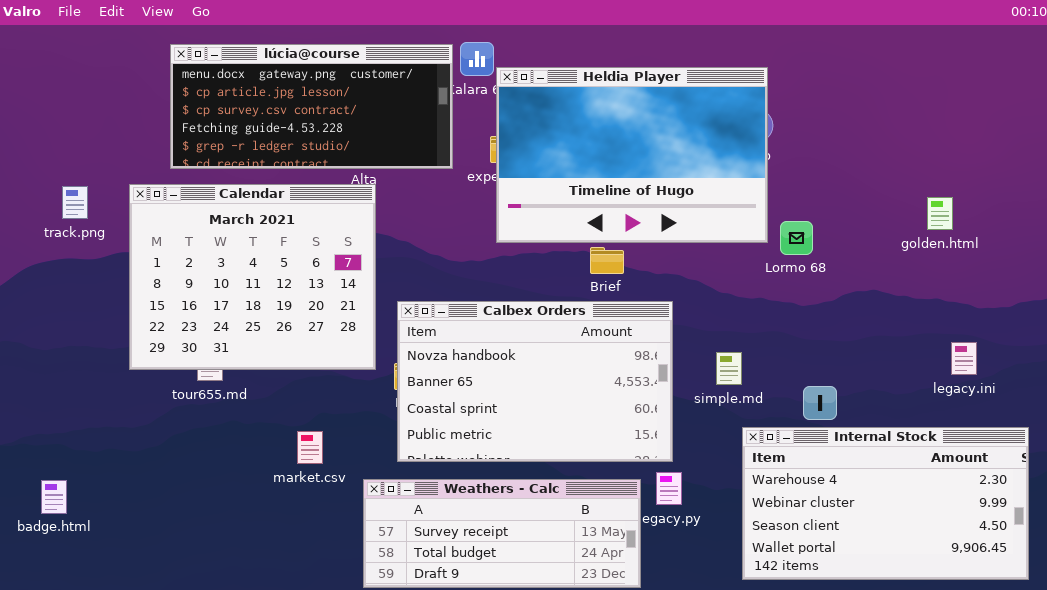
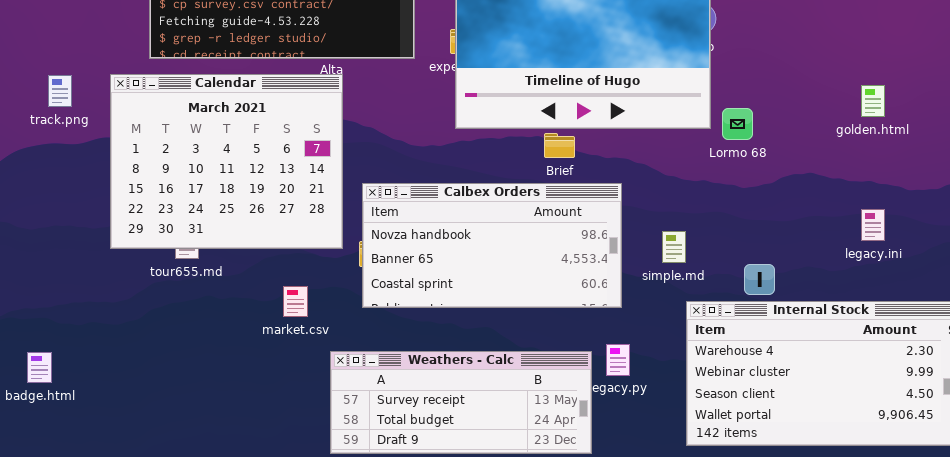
Calbex Orders: [397,301,673,462] -> [362,183,622,308], resized
legacy.ini: [951,342,977,375] -> [861,209,885,241], moved
market.csv: [297,431,323,464] -> [283,286,308,317], moved

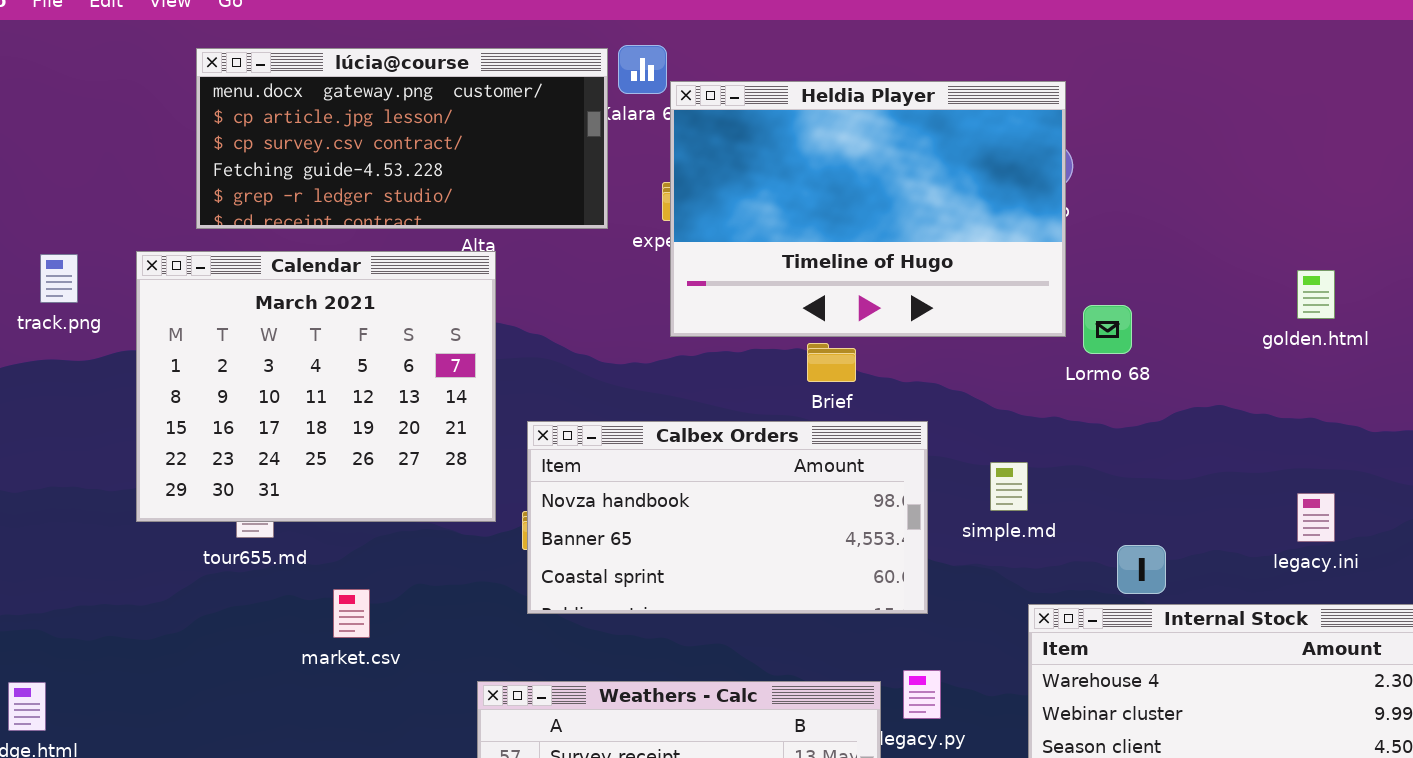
legacy.ini: [861,209,885,241] -> [1297,493,1335,542], moved
simple.md: [662,231,686,263] -> [990,462,1028,511], moved
market.csv: [283,286,308,317] -> [333,589,370,638], moved

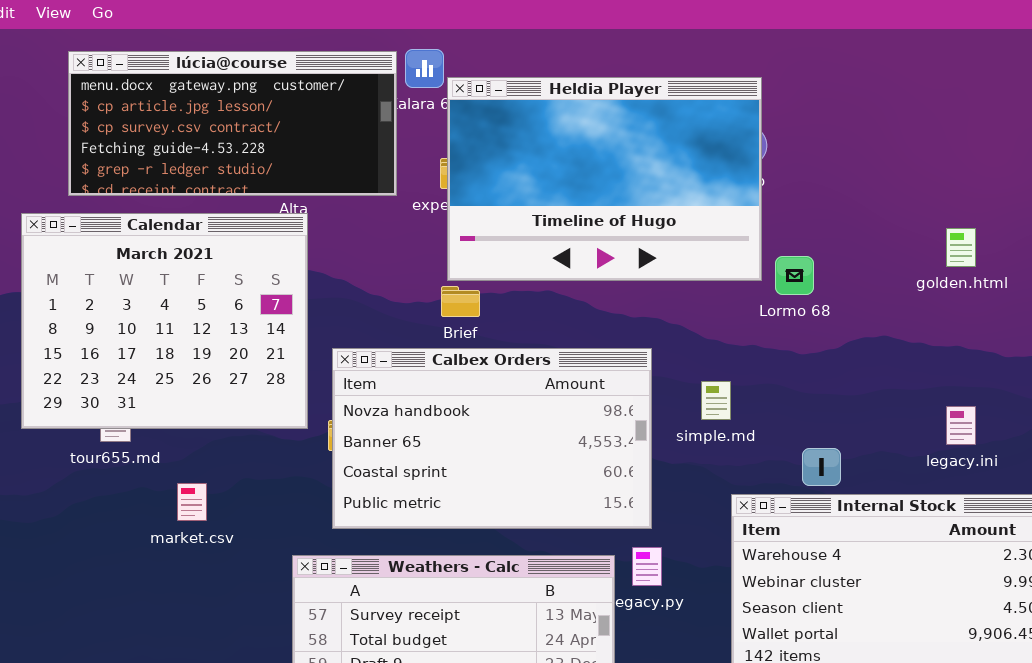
Brief: [807,343,856,382] -> [441,286,480,317], moved
Calbex Orders: [527,421,928,614] -> [332,348,652,529], resized

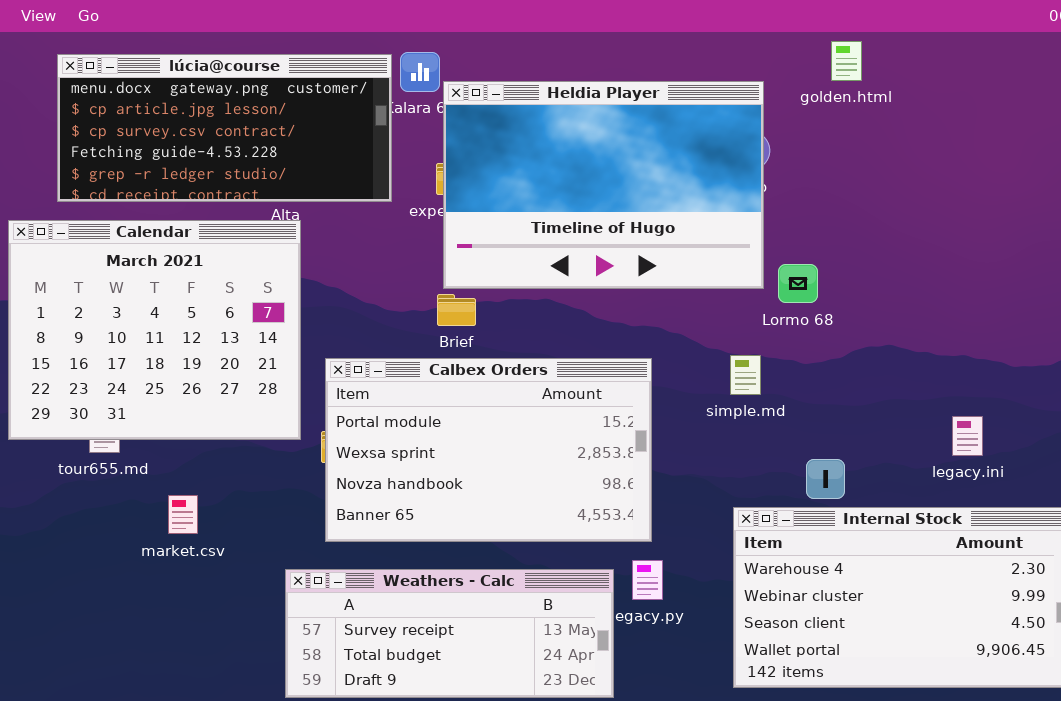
golden.html: [946,228,976,267] -> [831,41,862,81], moved
Calbex Orders: [332,348,652,529] -> [325,358,652,542], scrolled up 2 rows
simple.md: [701,381,731,420] -> [730,355,761,395], moved

